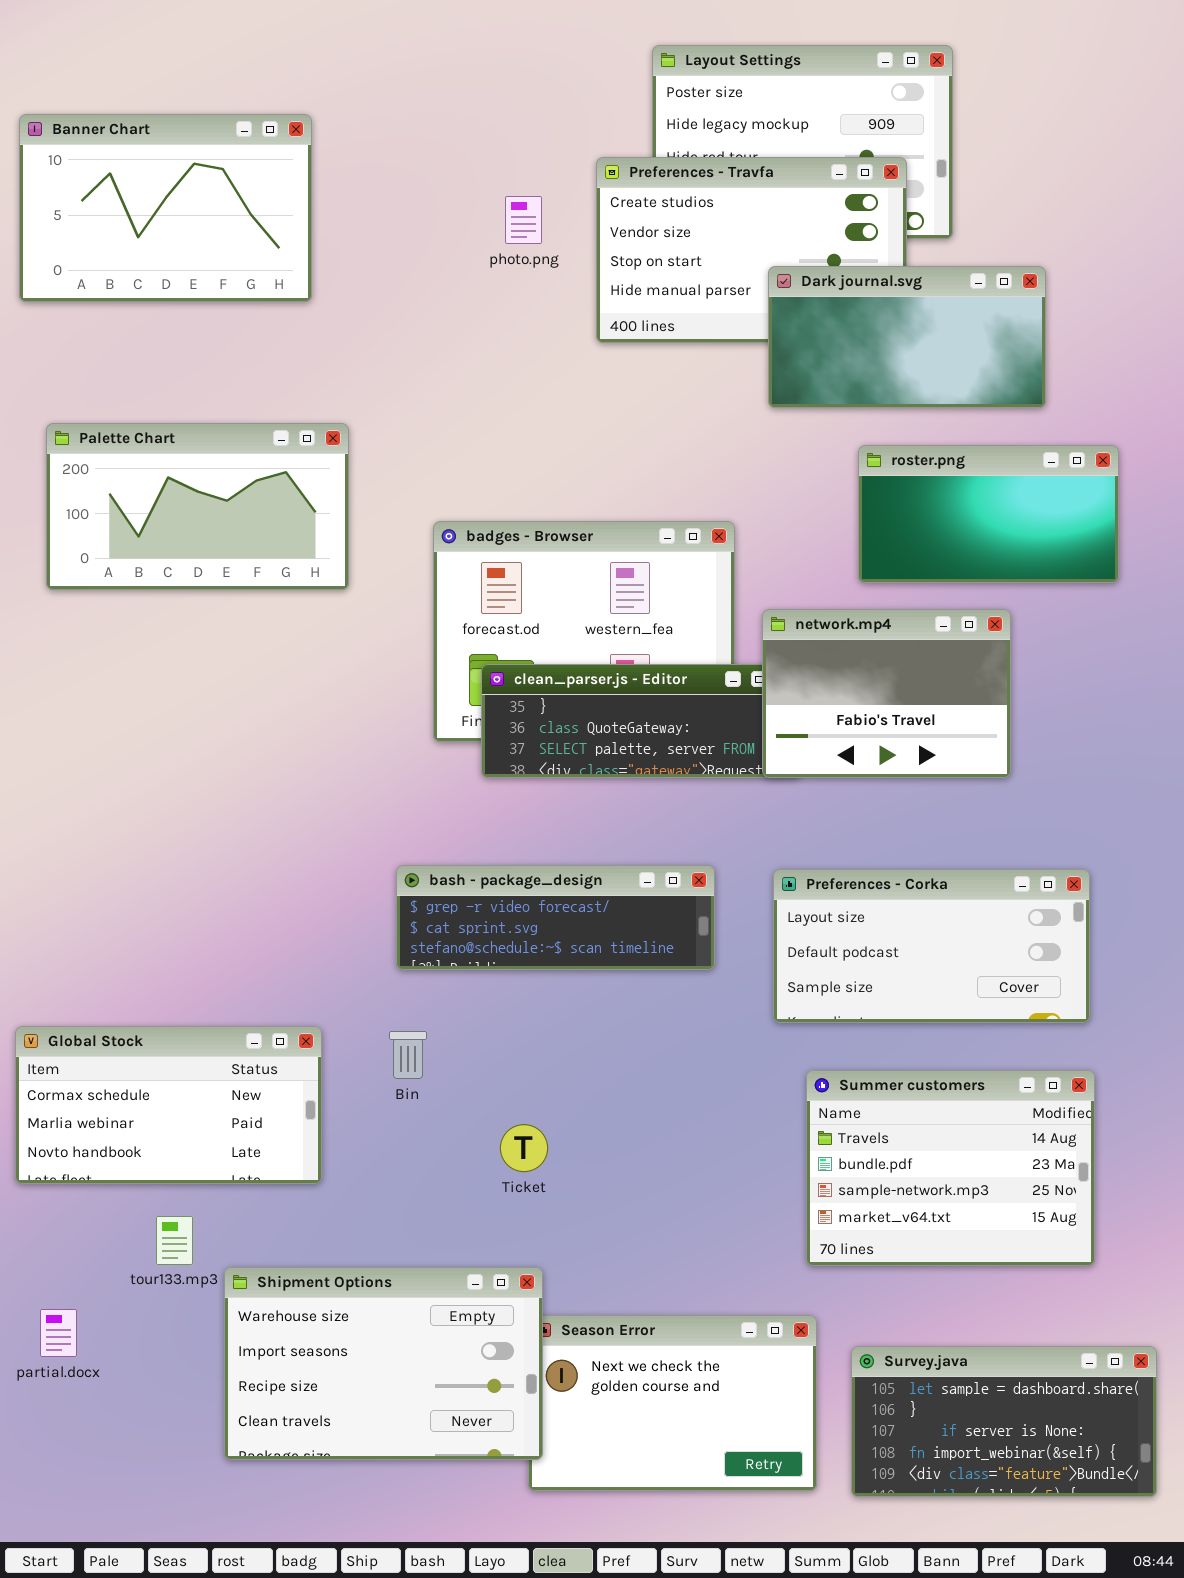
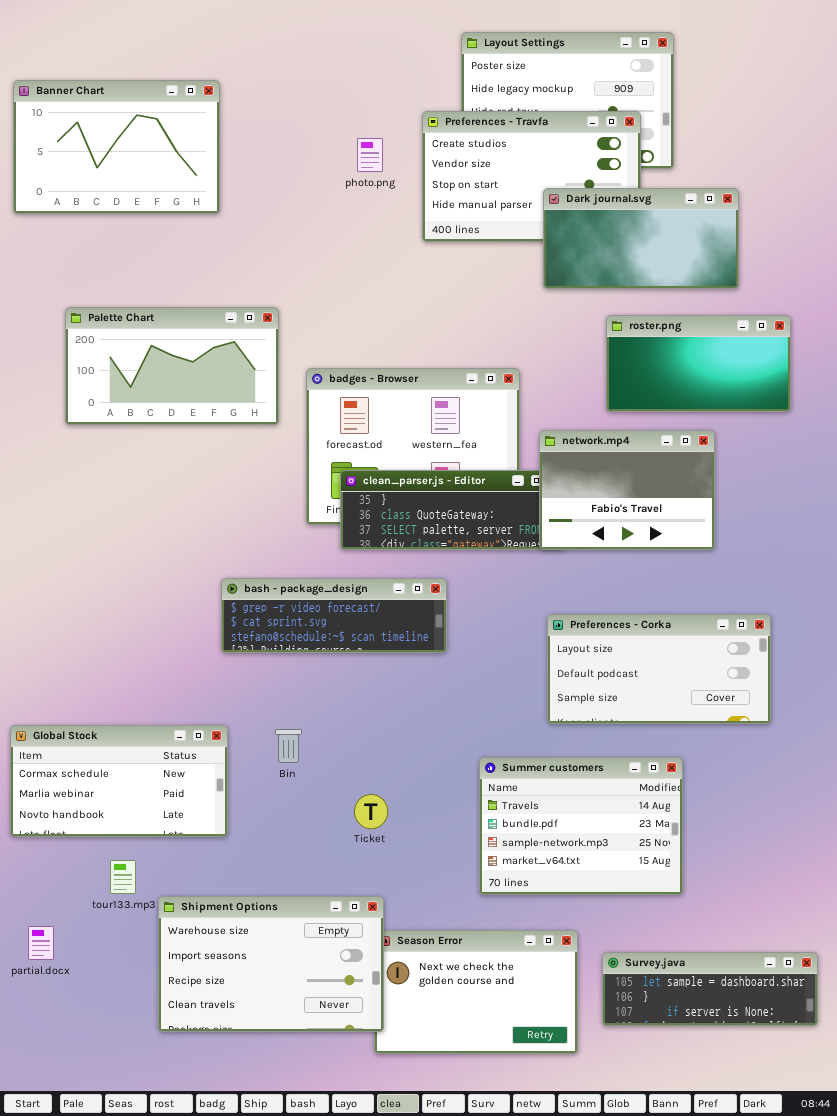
Palette Chart: [46,423,349,590] -> [65,307,279,425], moved
bash - package_design: [396,865,715,970] -> [221,578,447,653], moved
Summer customers: [806,1070,1095,1266] -> [479,757,683,895], moved
Survey.java: [851,1346,1157,1497] -> [602,952,818,1026], resized

